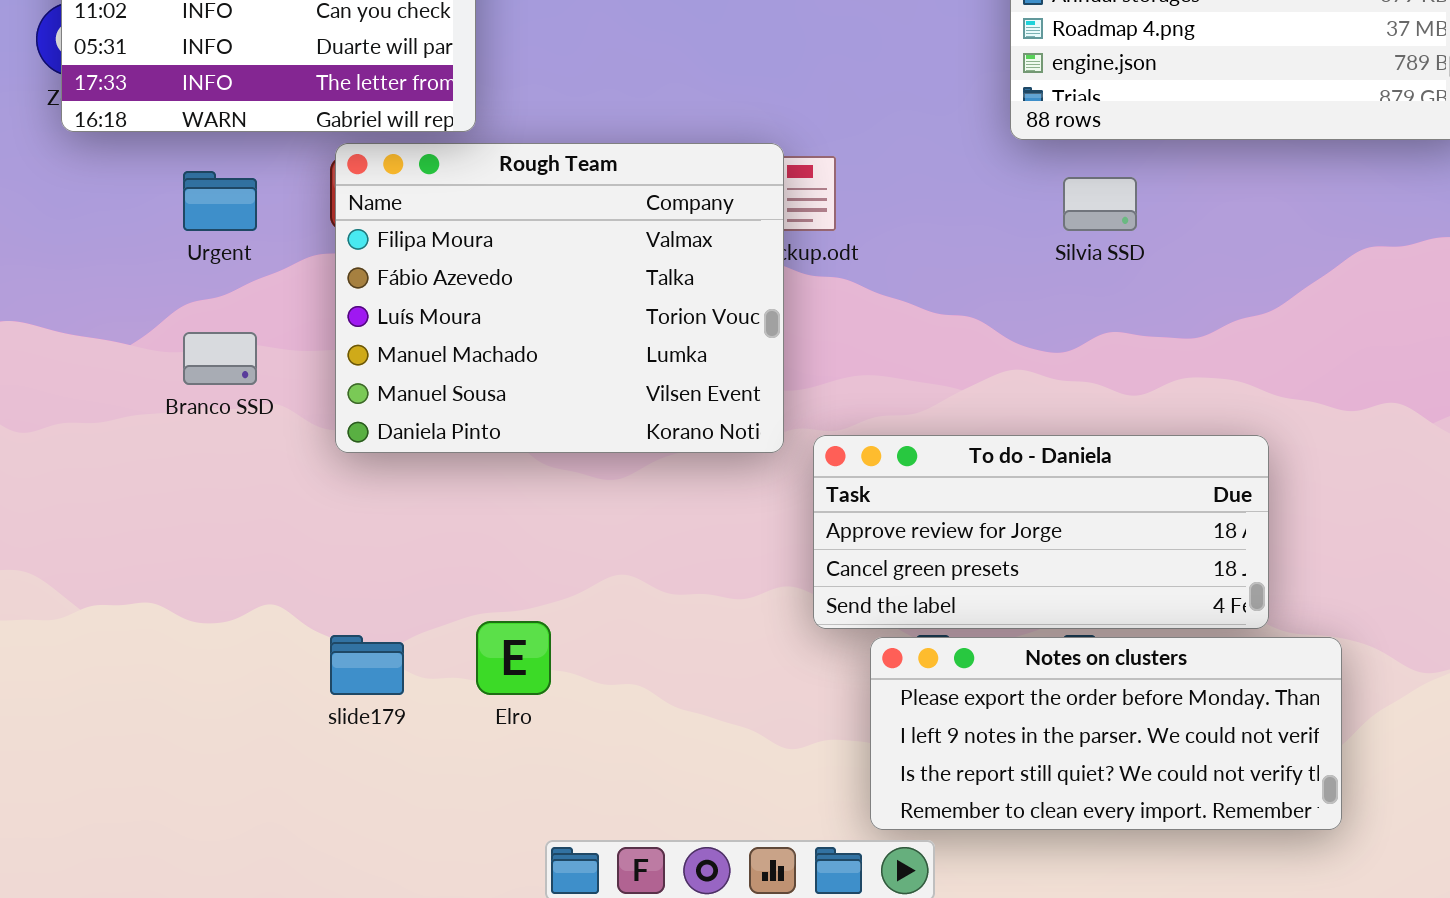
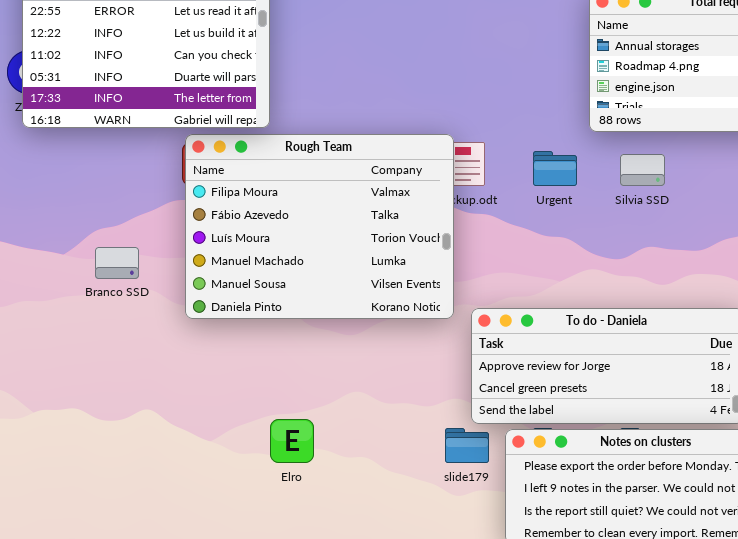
Urgent: [183,171,257,231] -> [533,151,577,186], moved
slide179: [330,635,404,695] -> [445,428,489,463], moved

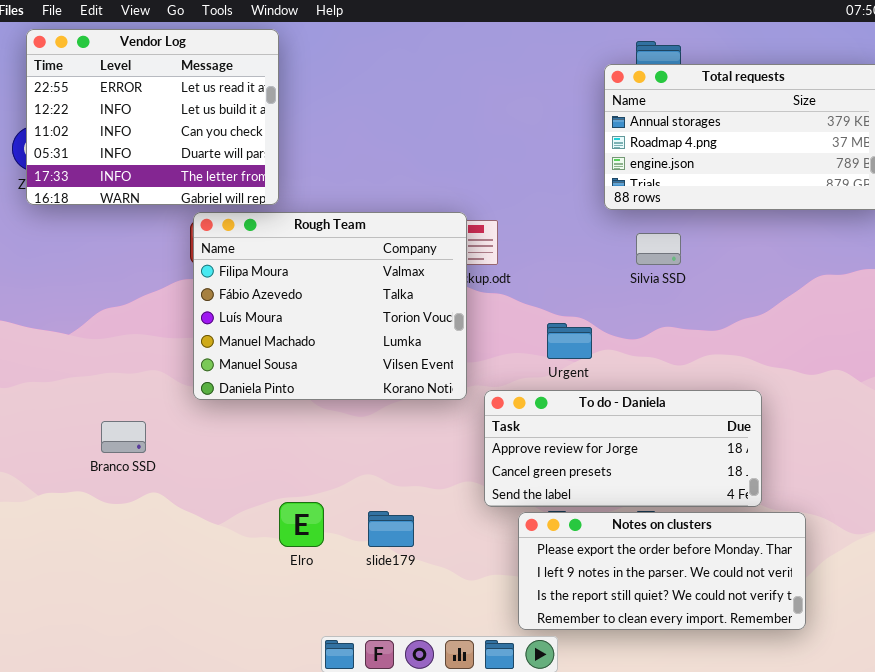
Urgent: [533,151,577,186] -> [547,323,592,359], moved
Branco SSD: [95,247,139,279] -> [101,421,146,453], moved
slide179: [445,428,489,463] -> [368,511,414,547], moved

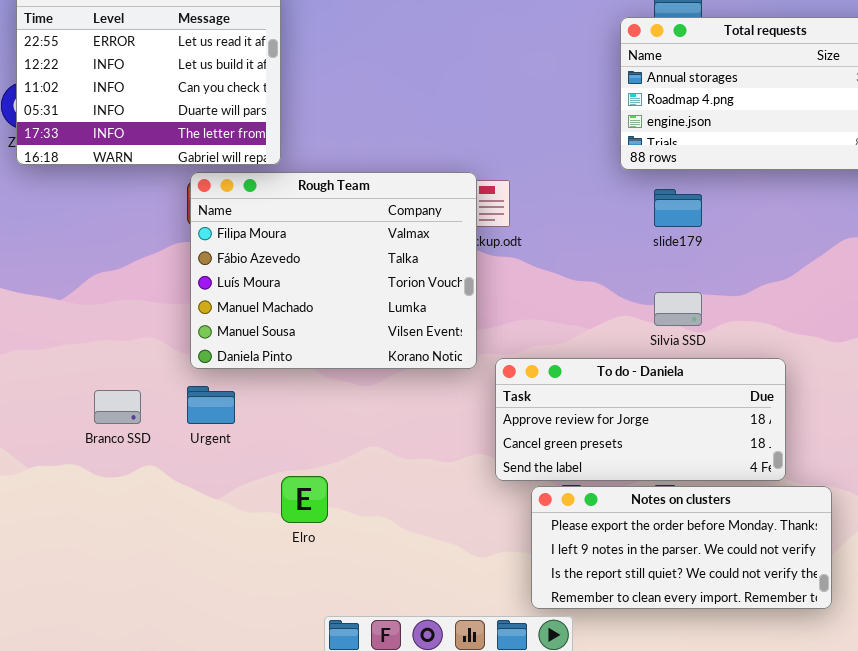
Silvia SSD: [636,233,681,265] -> [654,292,702,326], moved
Urgent: [547,323,592,359] -> [187,386,235,424], moved
slide179: [368,511,414,547] -> [654,189,702,227], moved

